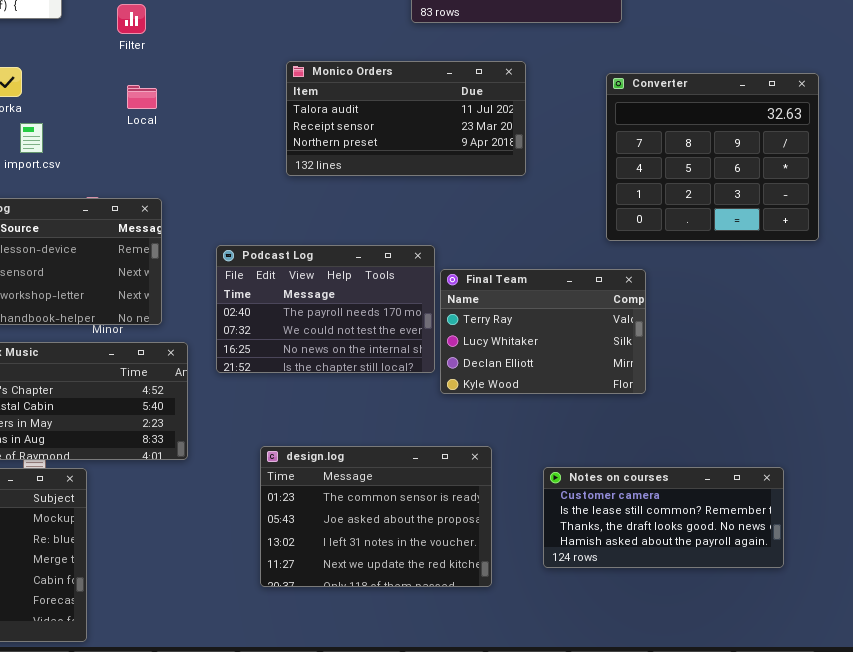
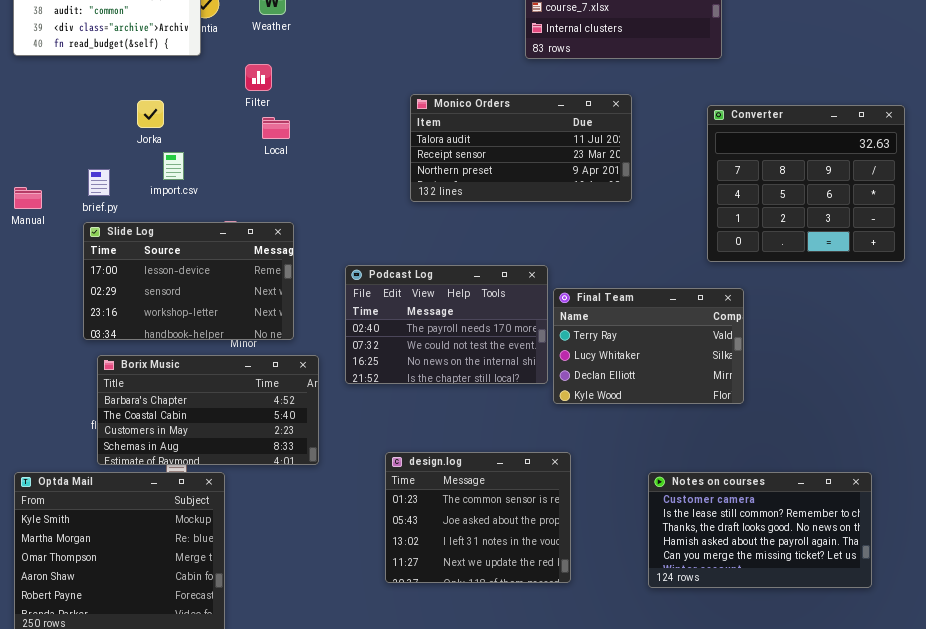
Filter: [117,4,146,34] -> [245,64,272,91], moved
design.log: [260,446,492,587] -> [385,452,571,583], resized
Notes on courses: [543,467,784,568] -> [648,472,872,588], resized

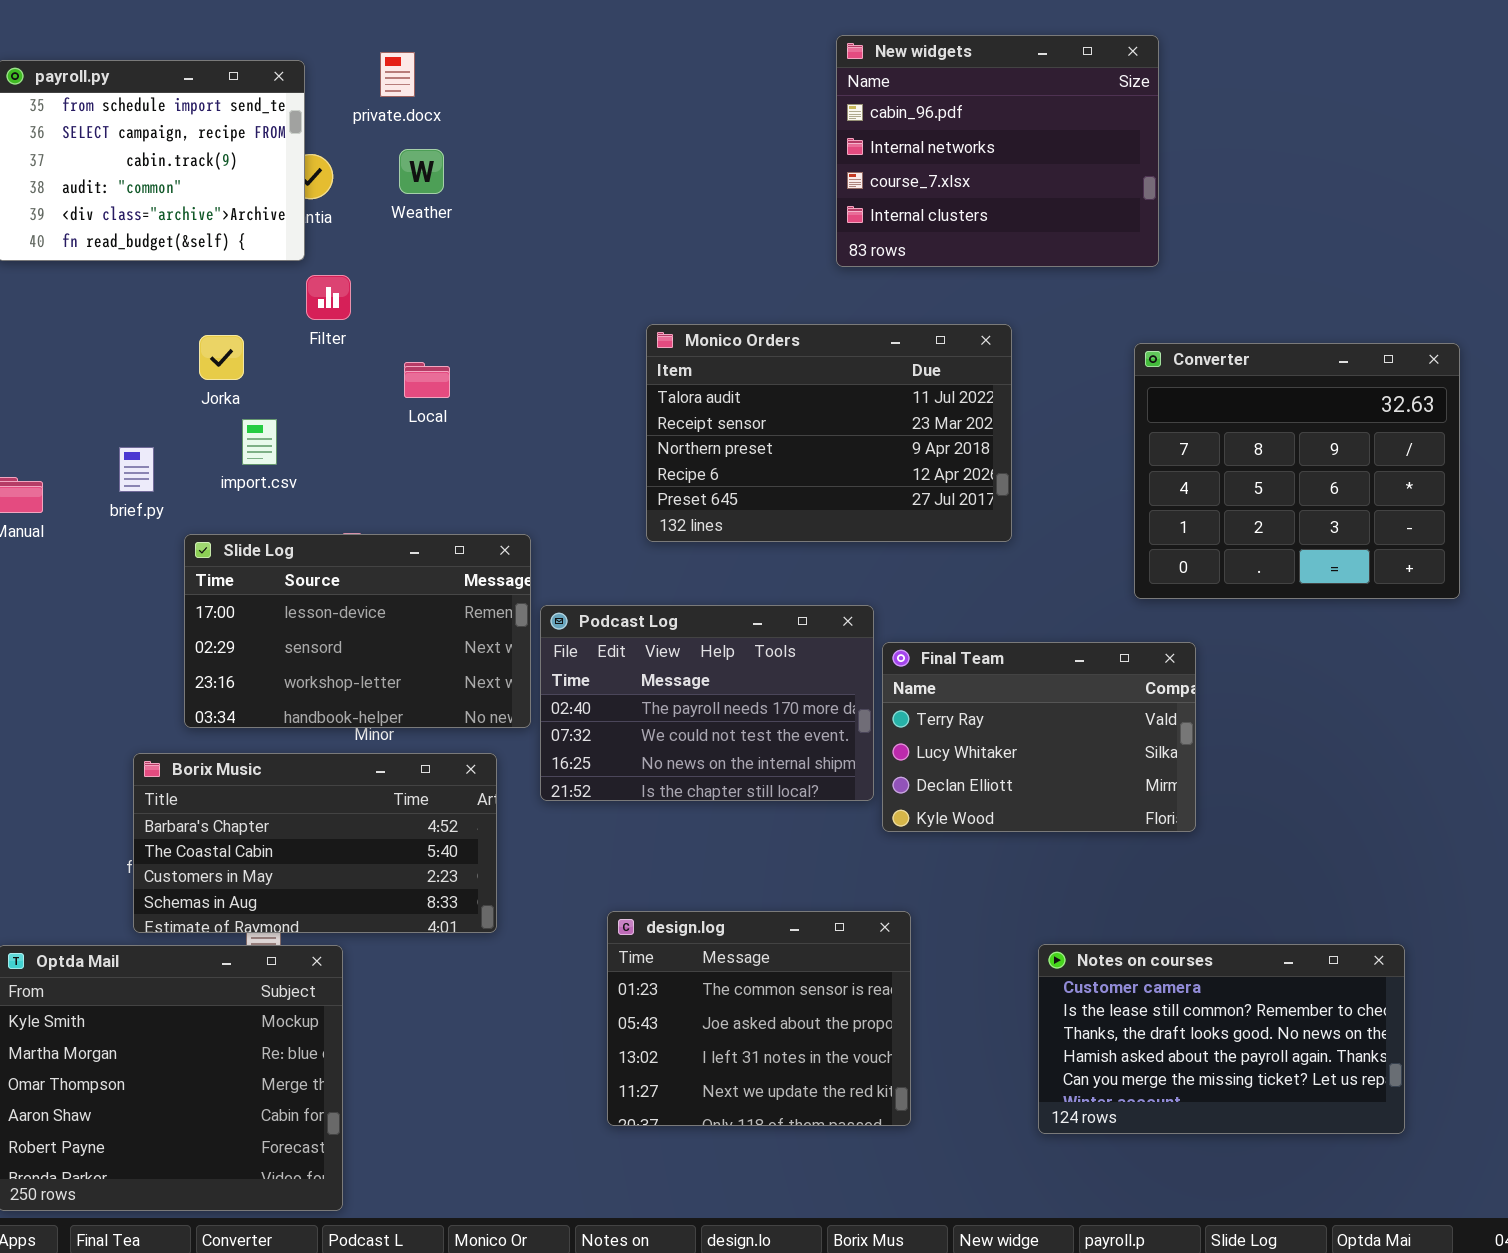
Filter: [245,64,272,91] -> [306,275,351,320], moved
Monico Orders: [410,94,632,202] -> [646,324,1012,542], resized
Slide Log: [83,222,294,340] -> [184,534,531,728], moved

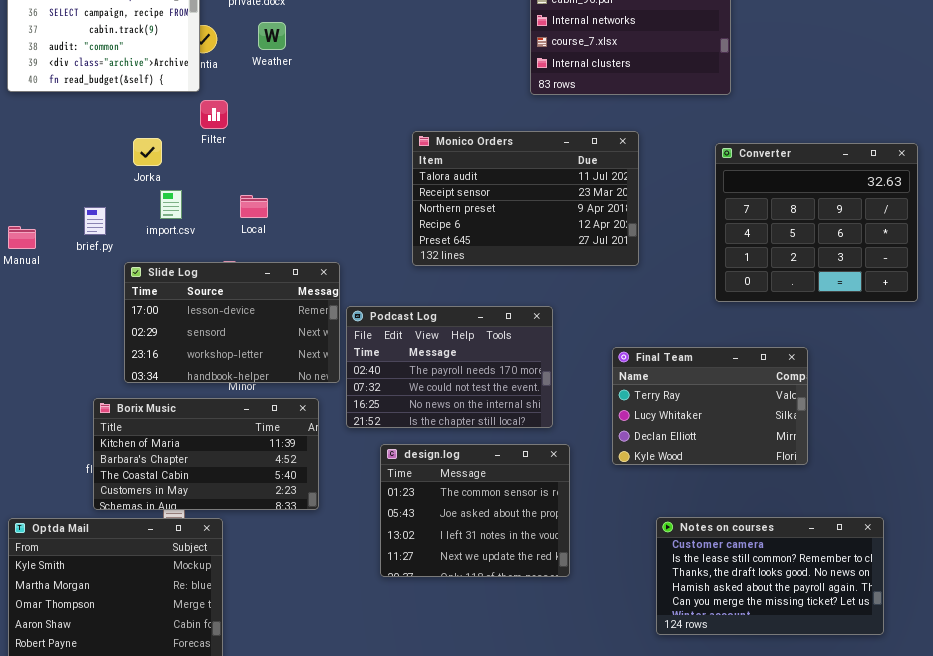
Local: [404,362,450,398] -> [240,195,268,218], moved
Final Team: [882,642,1196,832] -> [612,347,808,465], moved
Borix Music: [133,753,497,933] -> [93,398,319,510], scrolled up 1 row
design.log: [607,911,911,1126] -> [380,444,570,577], moved

